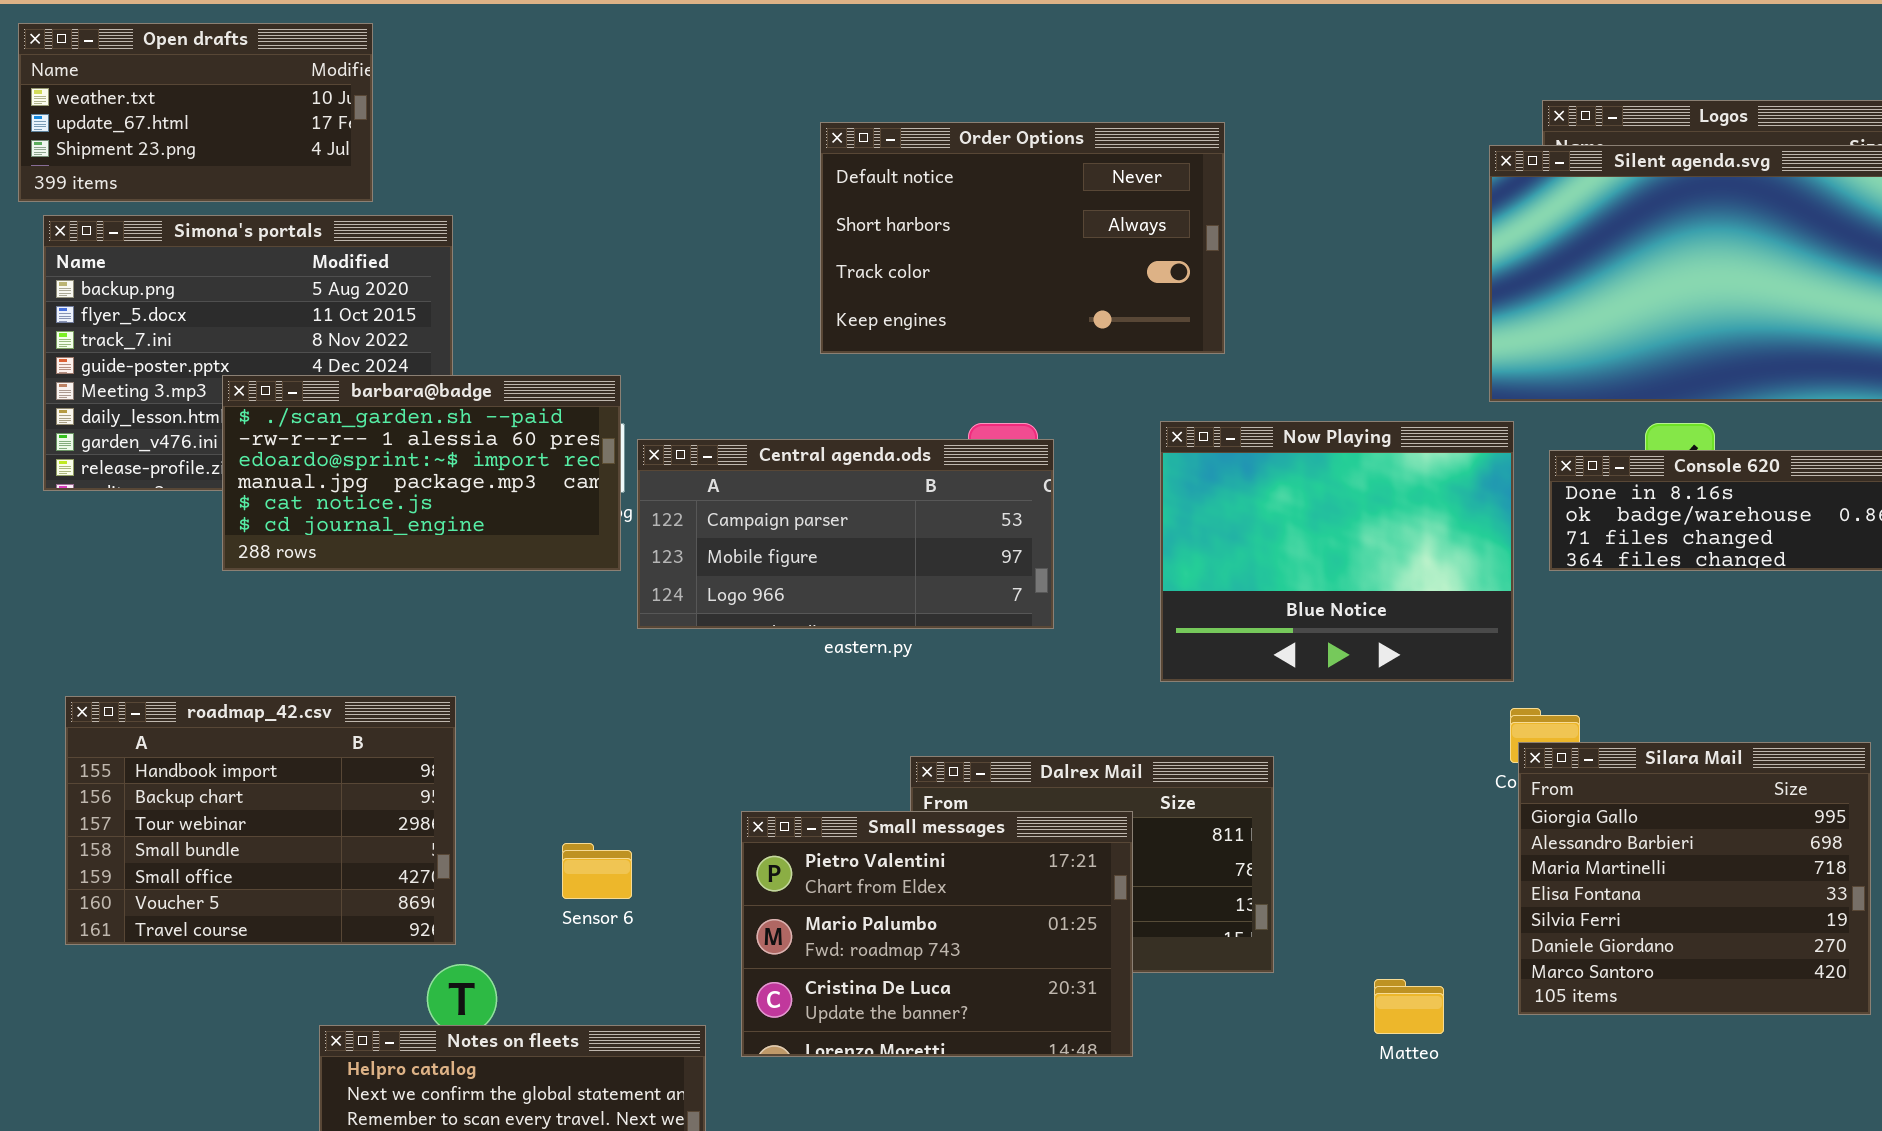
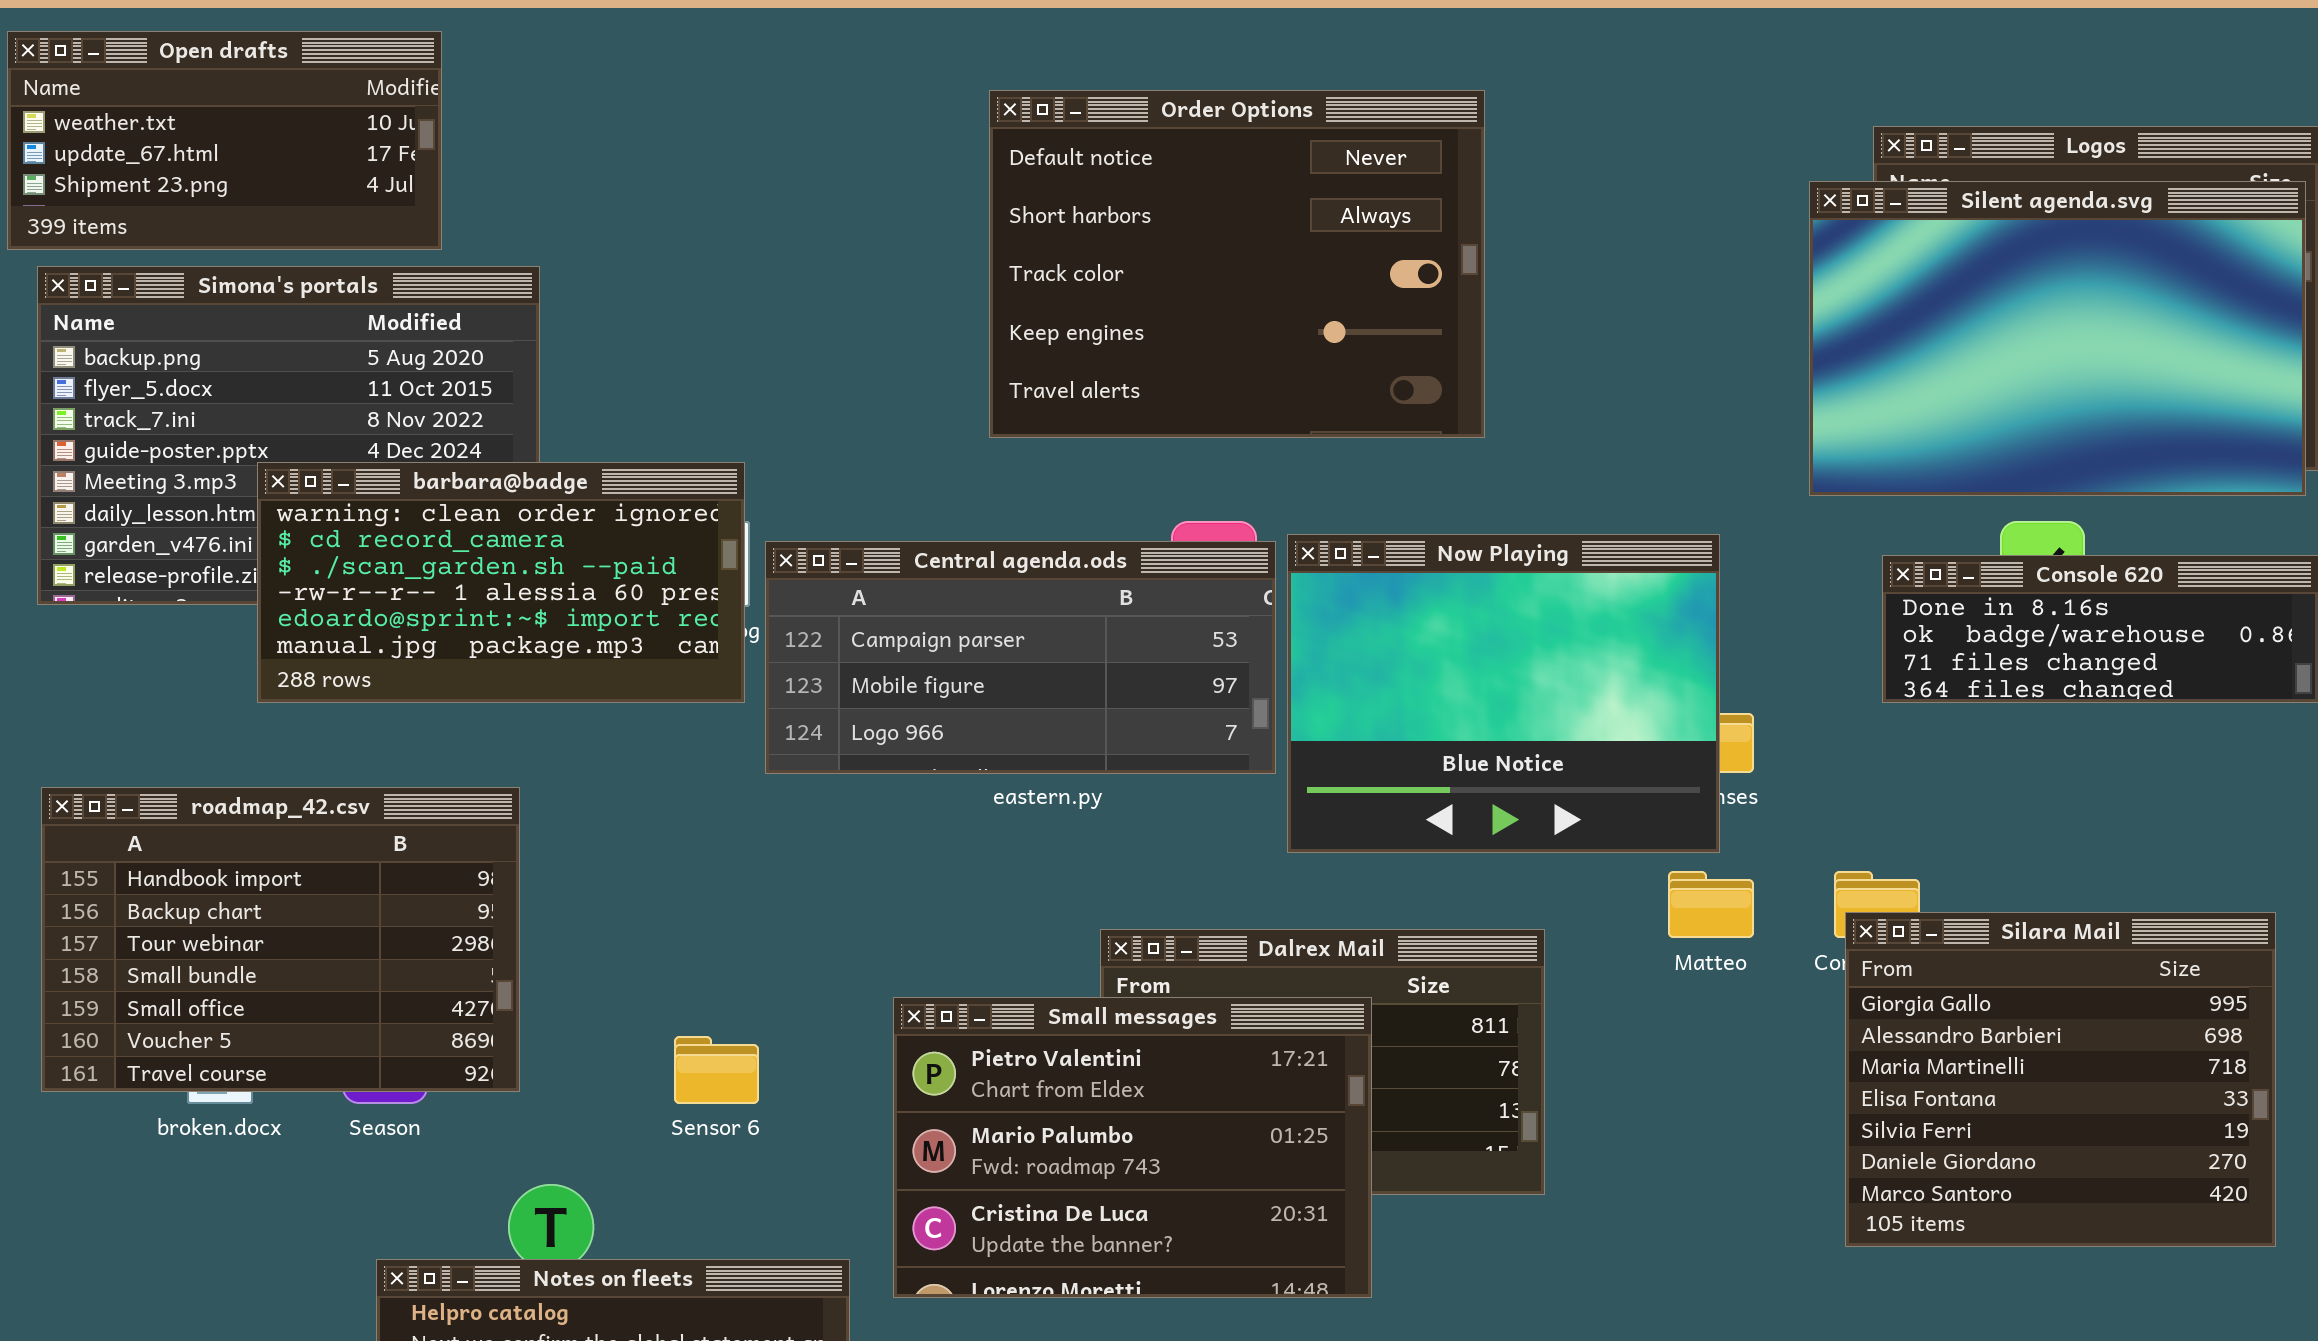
Order Options: [820,122,1225,354] -> [989,90,1485,438], resized
barbara@badge: [222,375,621,571] -> [257,462,745,703], scrolled up 2 rows
Now Playing: [1160,421,1514,682] -> [1287,534,1720,853], moved
roadmap_42.csv: [65,696,456,945] -> [41,787,520,1092], moved
Matteo: [1374,979,1444,1034] -> [1668,871,1754,938], moved

